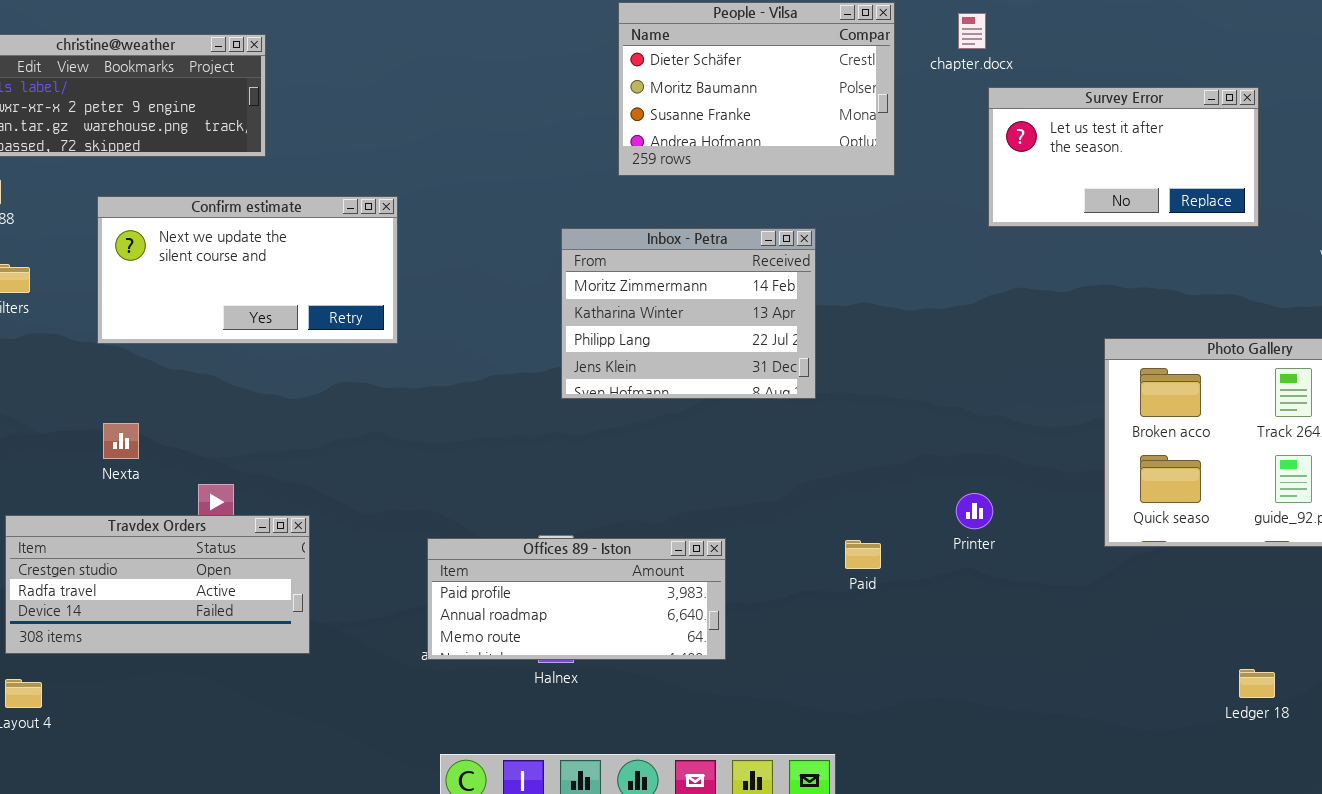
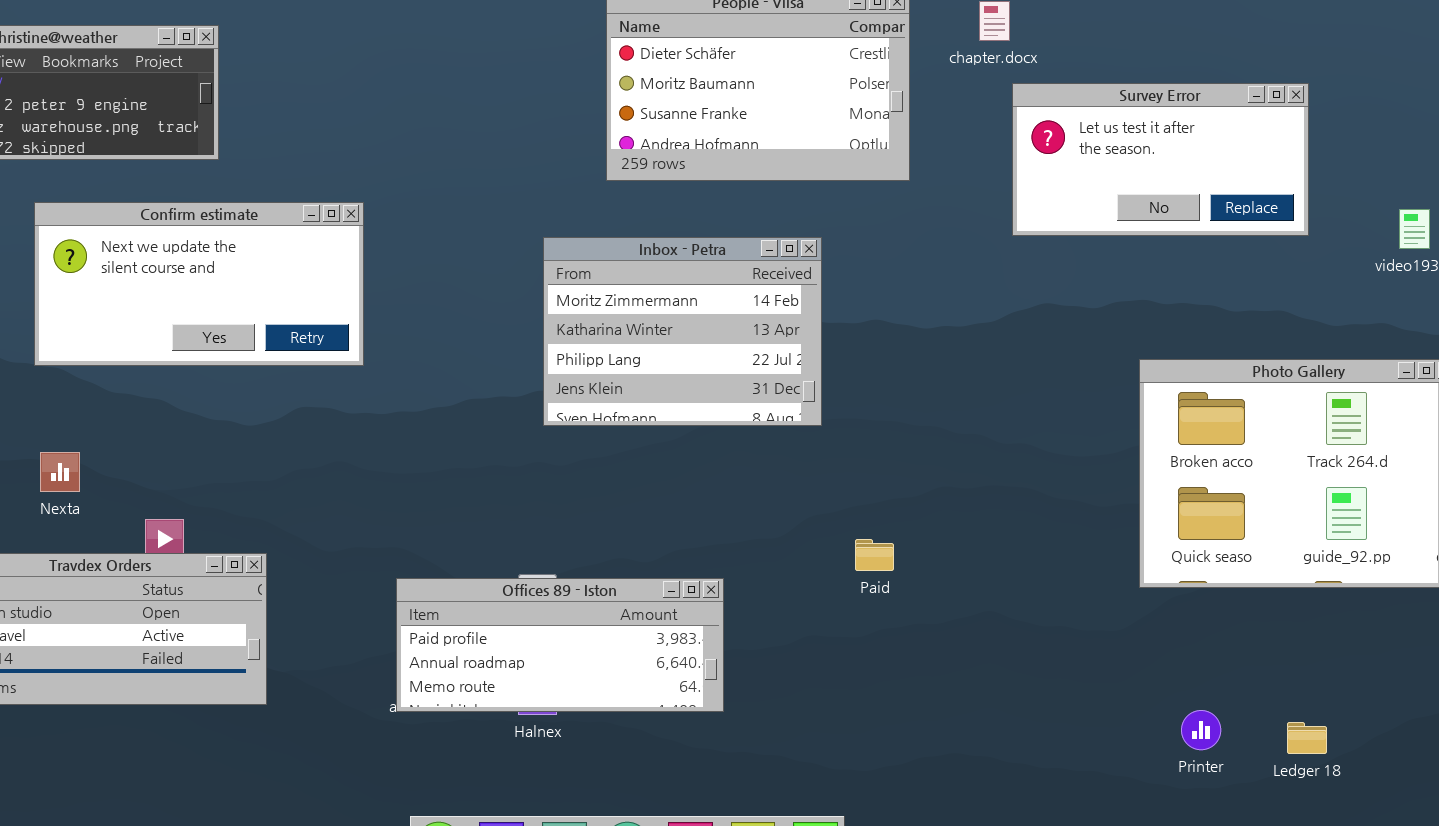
Printer: [956,493,993,529] -> [1181,710,1221,750], moved
Paid: [845,540,881,569] -> [855,539,894,571], moved

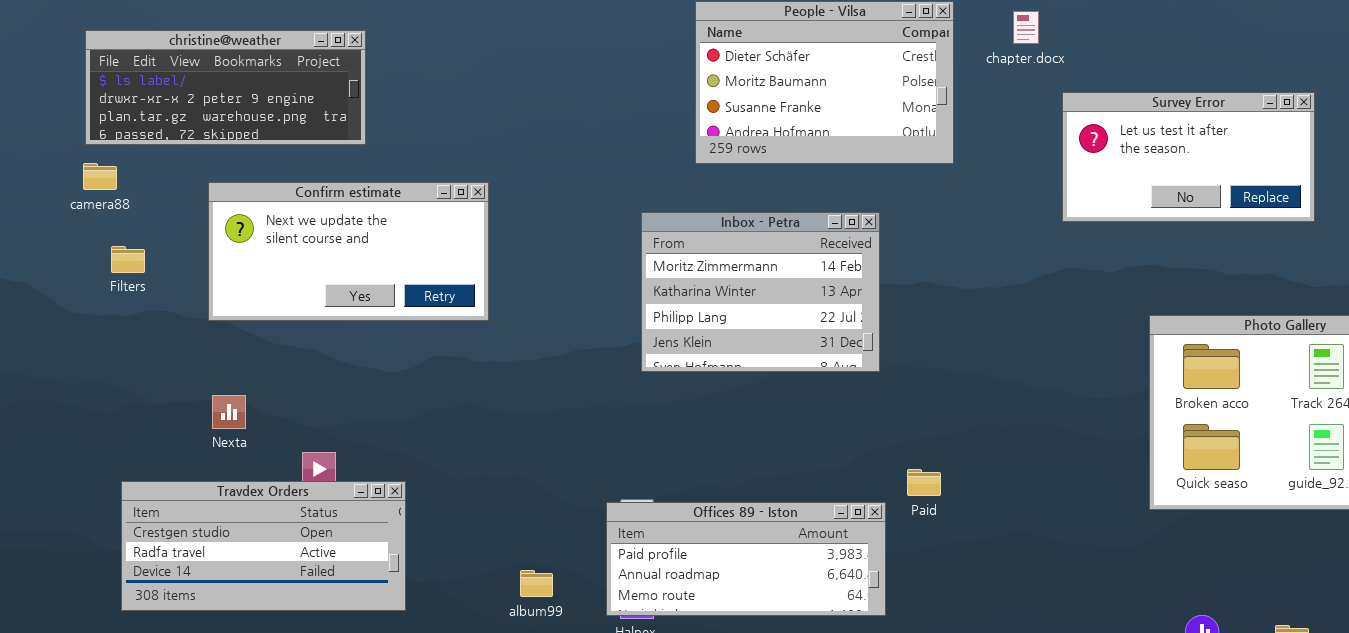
Survey Error: [1012,83,1309,236] -> [1062,92,1315,222], moved
Offices 89 - Iston: [396,578,724,712] -> [606,502,886,616], moved

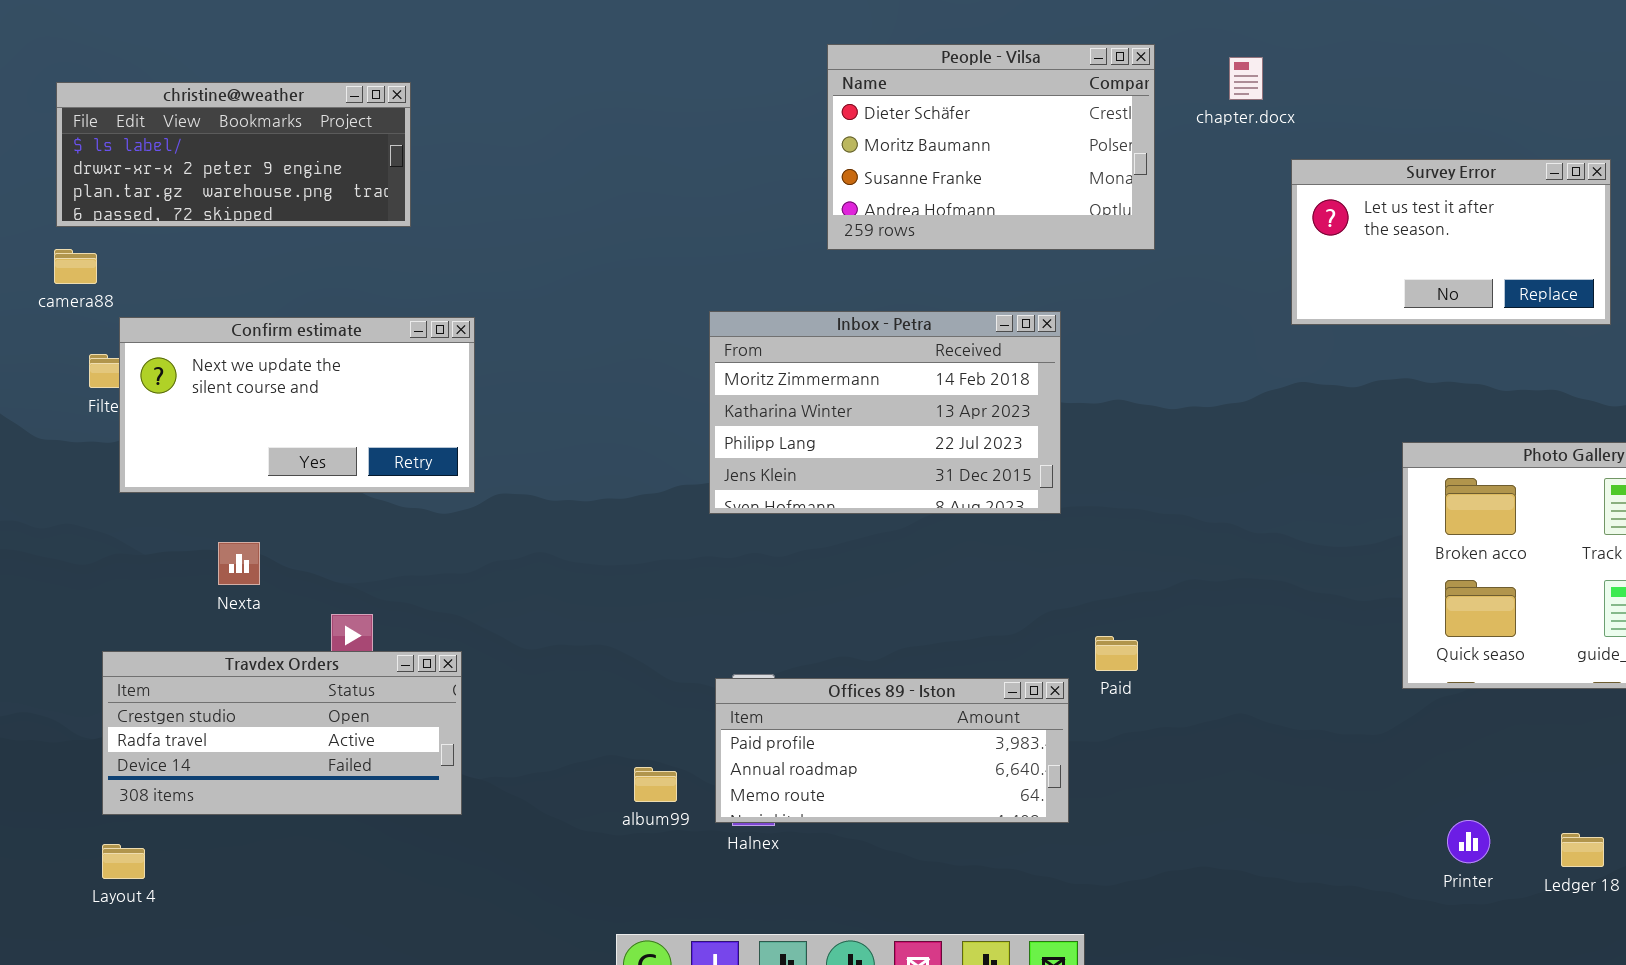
Confirm estimate: [208,182,489,321] -> [119,317,475,493], moved
Inbox - Petra: [641,212,880,372] -> [709,311,1061,514], resized
album99: [520,570,553,597] -> [634,767,677,802], moved

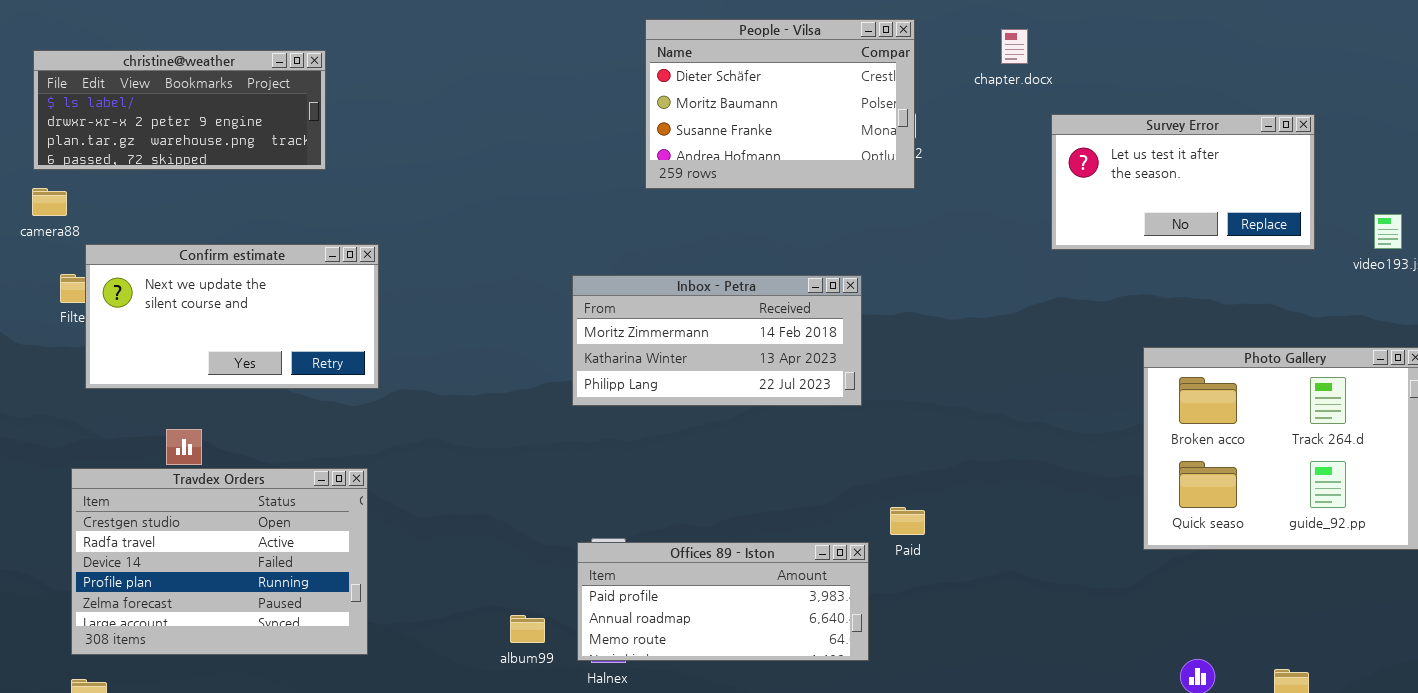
People - Vilsa: [827,44,1155,250] -> [645,19,915,189], moved
Inbox - Petra: [709,311,1061,514] -> [572,275,862,406], resized
Travdex Orders: [102,651,462,815] -> [71,468,368,655], resized

